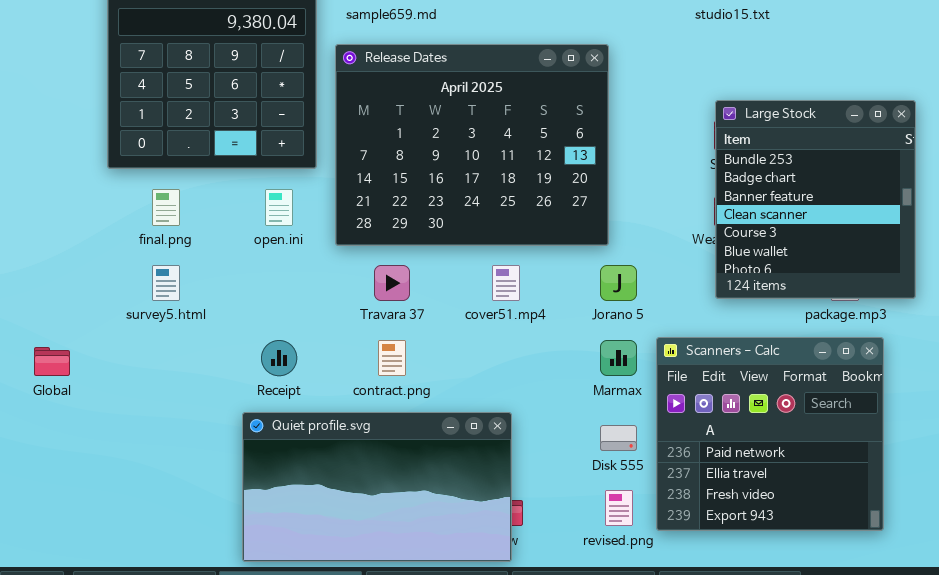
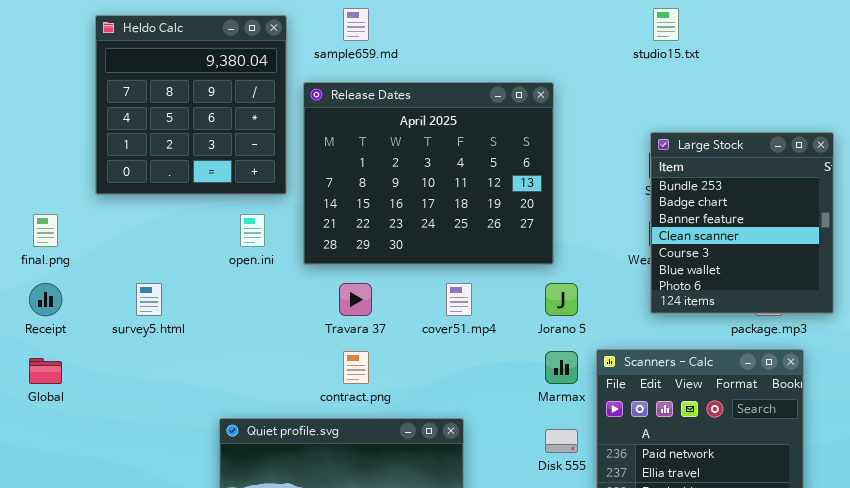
final.png: [152,189,180,226] -> [33,214,58,247], moved
Receipt: [261,340,297,376] -> [29,283,62,316], moved

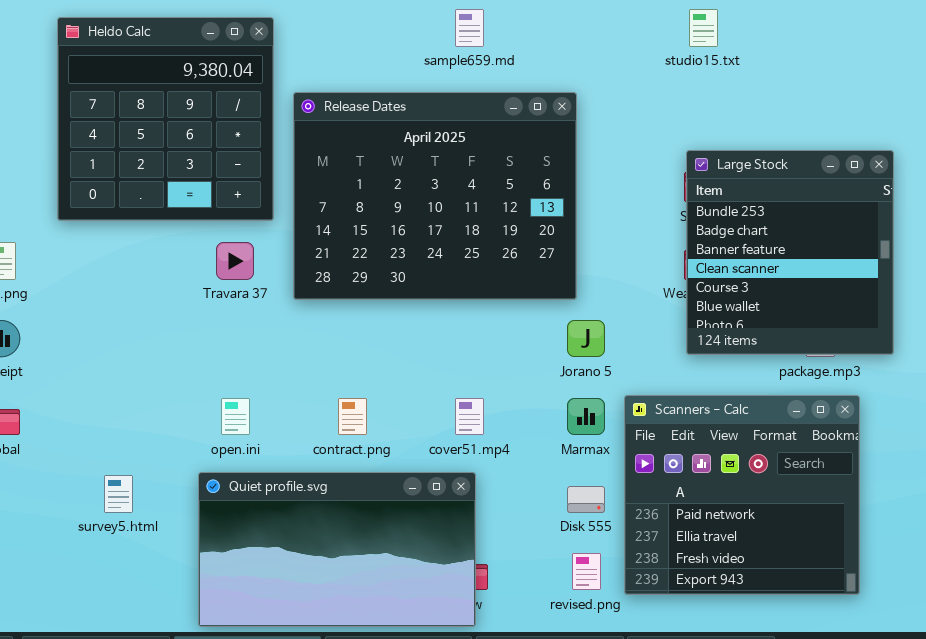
sample659.md: [343,8,369,41] -> [455,9,484,47], moved
open.ini: [240,214,265,247] -> [221,398,250,435], moved
survey5.html: [136,283,162,316] -> [104,475,133,513], moved
Travara 37: [339,283,372,316] -> [216,242,254,280], moved
cover51.mp4: [446,283,472,316] -> [455,398,484,435], moved

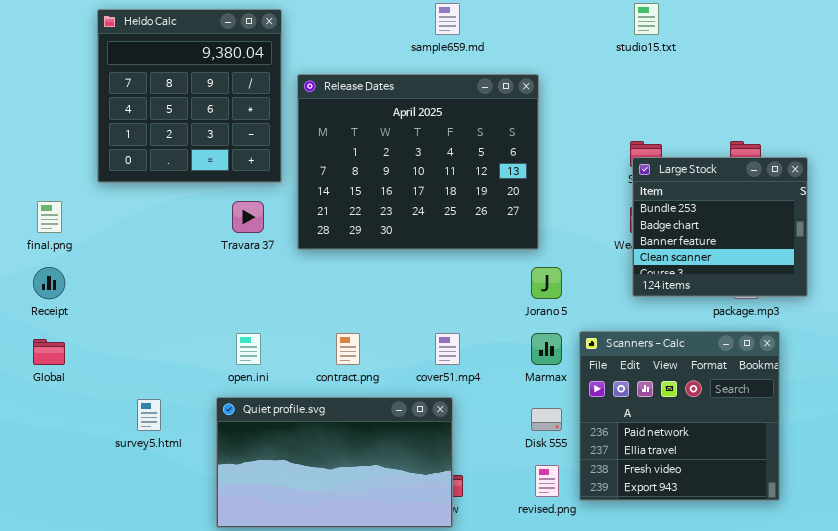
Large Stock: [686,150,894,355] -> [632,157,808,297], resized

